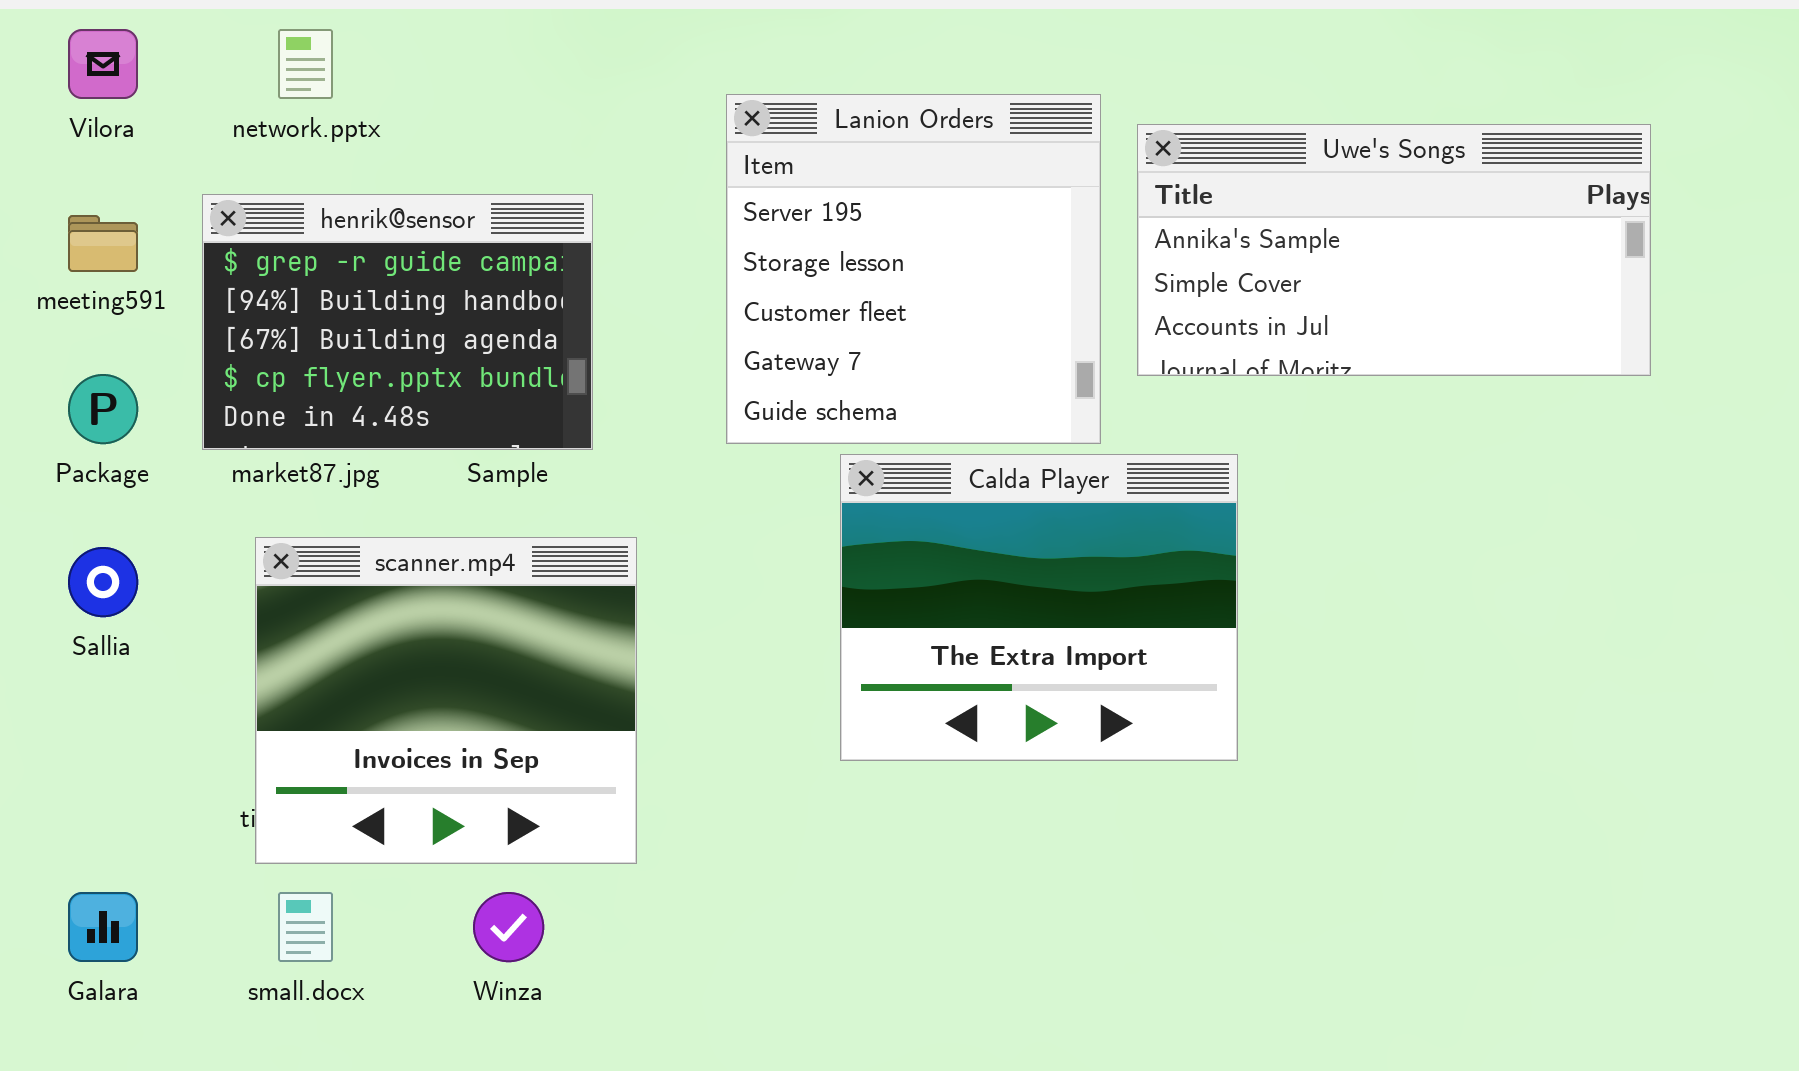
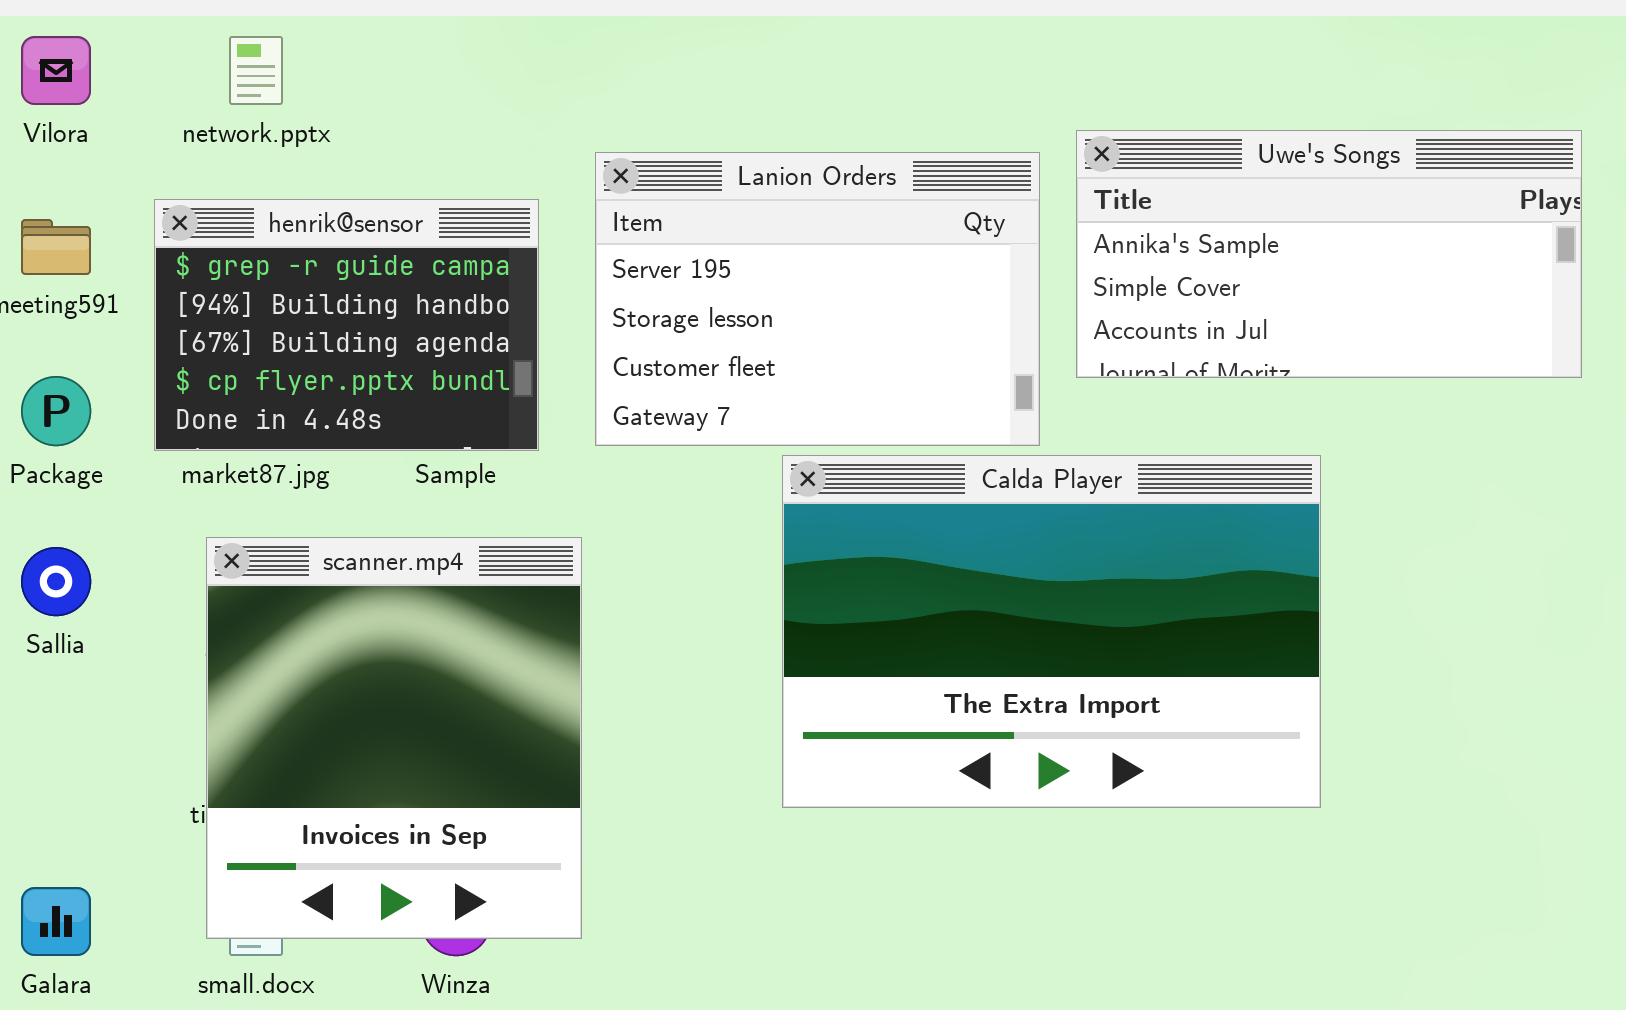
Lanion Orders: [726,94,1101,444] -> [595,152,1040,446], resized
Calda Player: [840,454,1238,761] -> [782,455,1321,808], resized
scanner.mp4: [255,537,637,864] -> [206,537,582,939], resized

